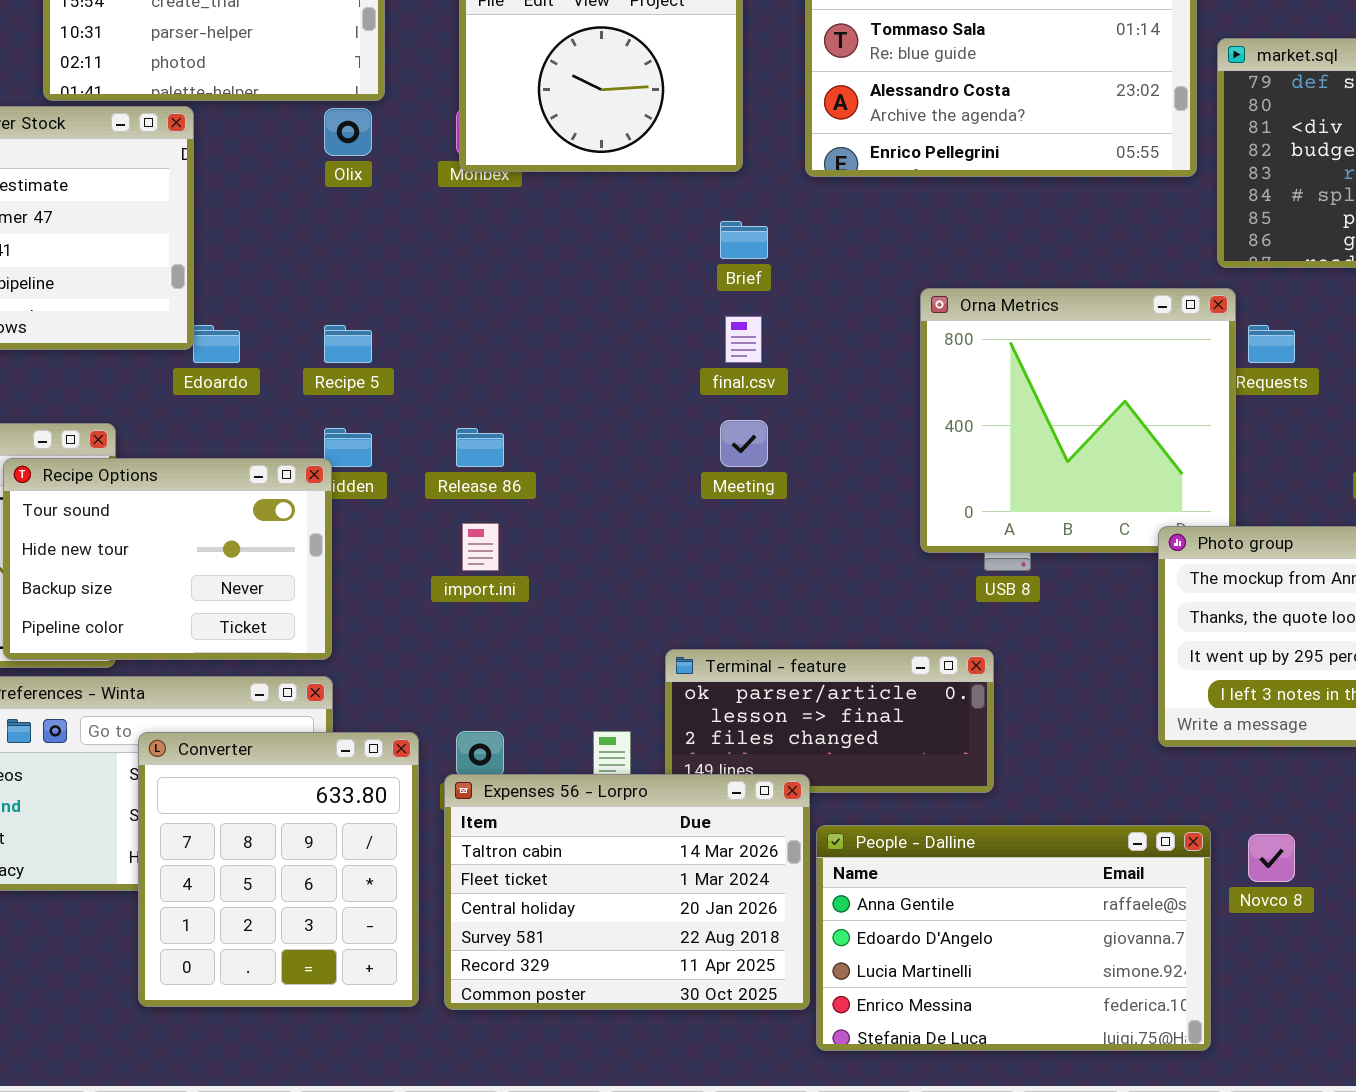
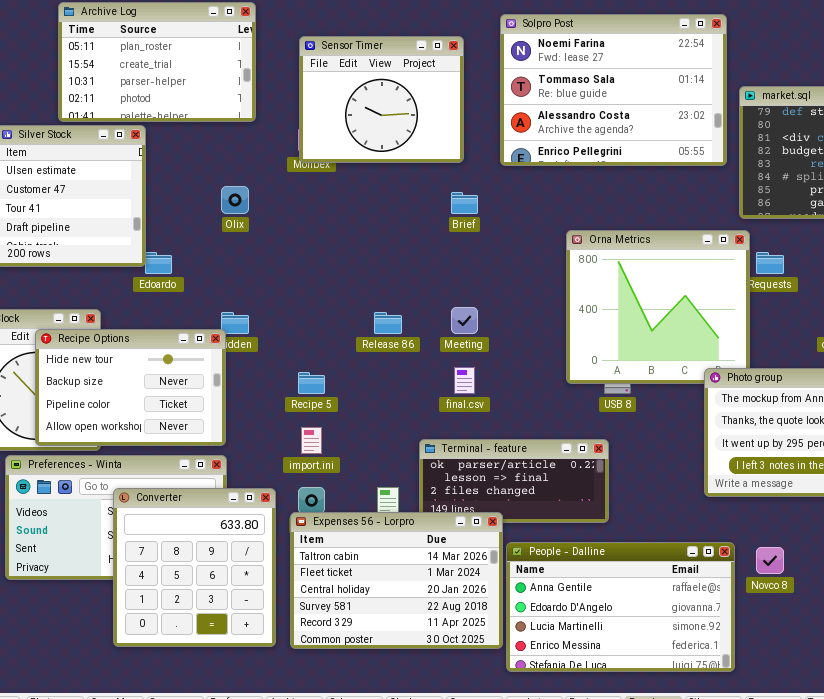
Olix: [324,108,372,156] -> [221,186,249,214], moved
final.csv: [725,316,762,363] -> [454,367,475,394], moved
Recipe 5: [324,325,372,363] -> [298,372,325,394], moved
Release 86: [456,428,504,467] -> [374,312,402,334], moved
Recipe Options: [3,458,332,660] -> [35,329,226,446], scrolled down 1 row
import.ini: [462,523,499,571] -> [301,427,322,454], moved

